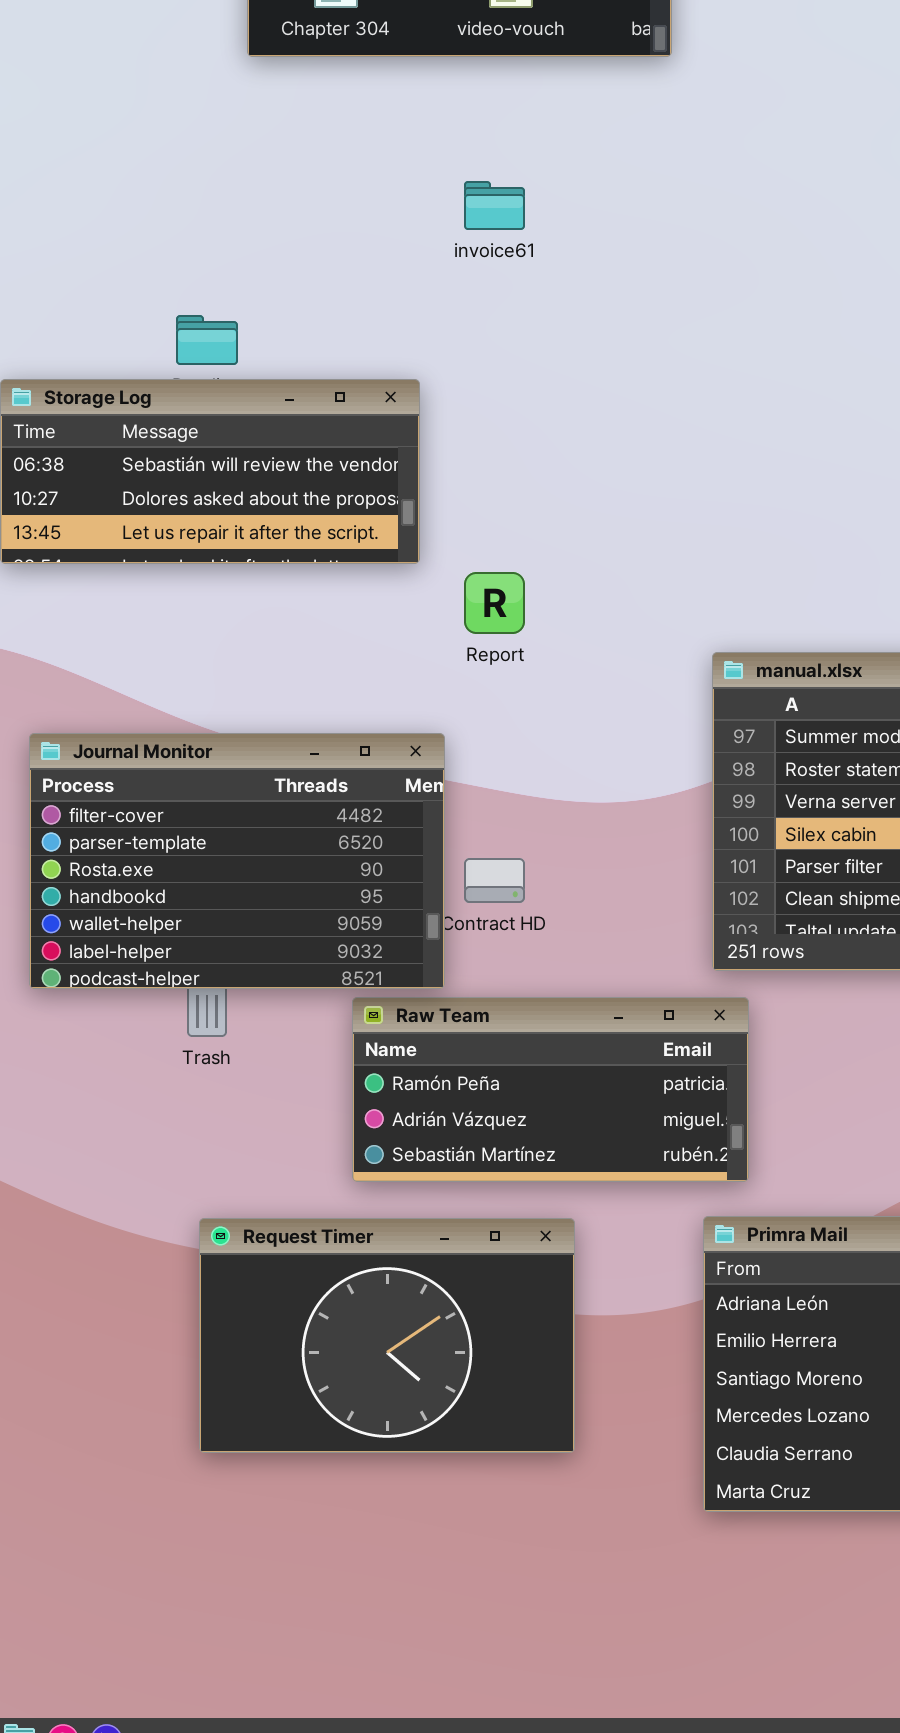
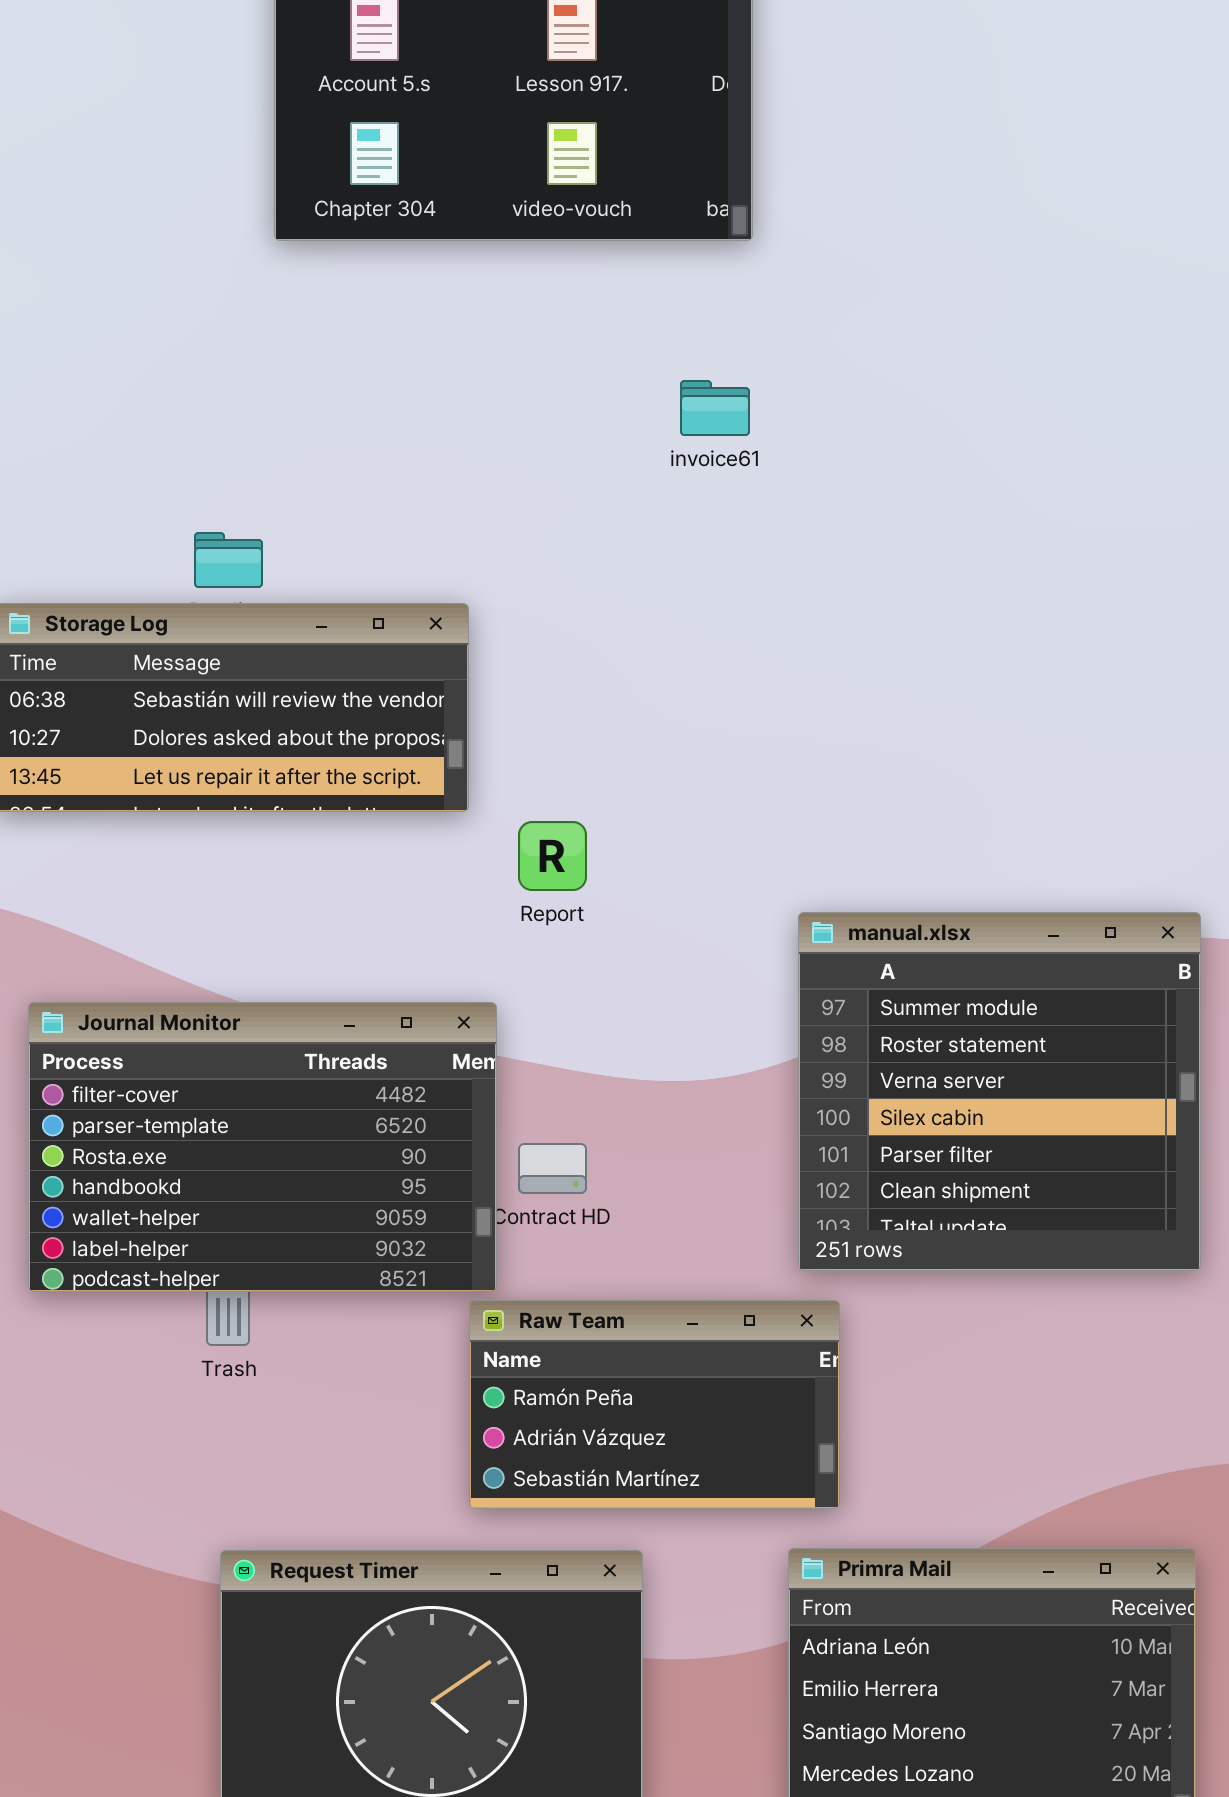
invoice61: [464,181,525,230] -> [680,380,750,436], moved
Raw Team: [352,997,749,1182] -> [469,1300,840,1509], resized

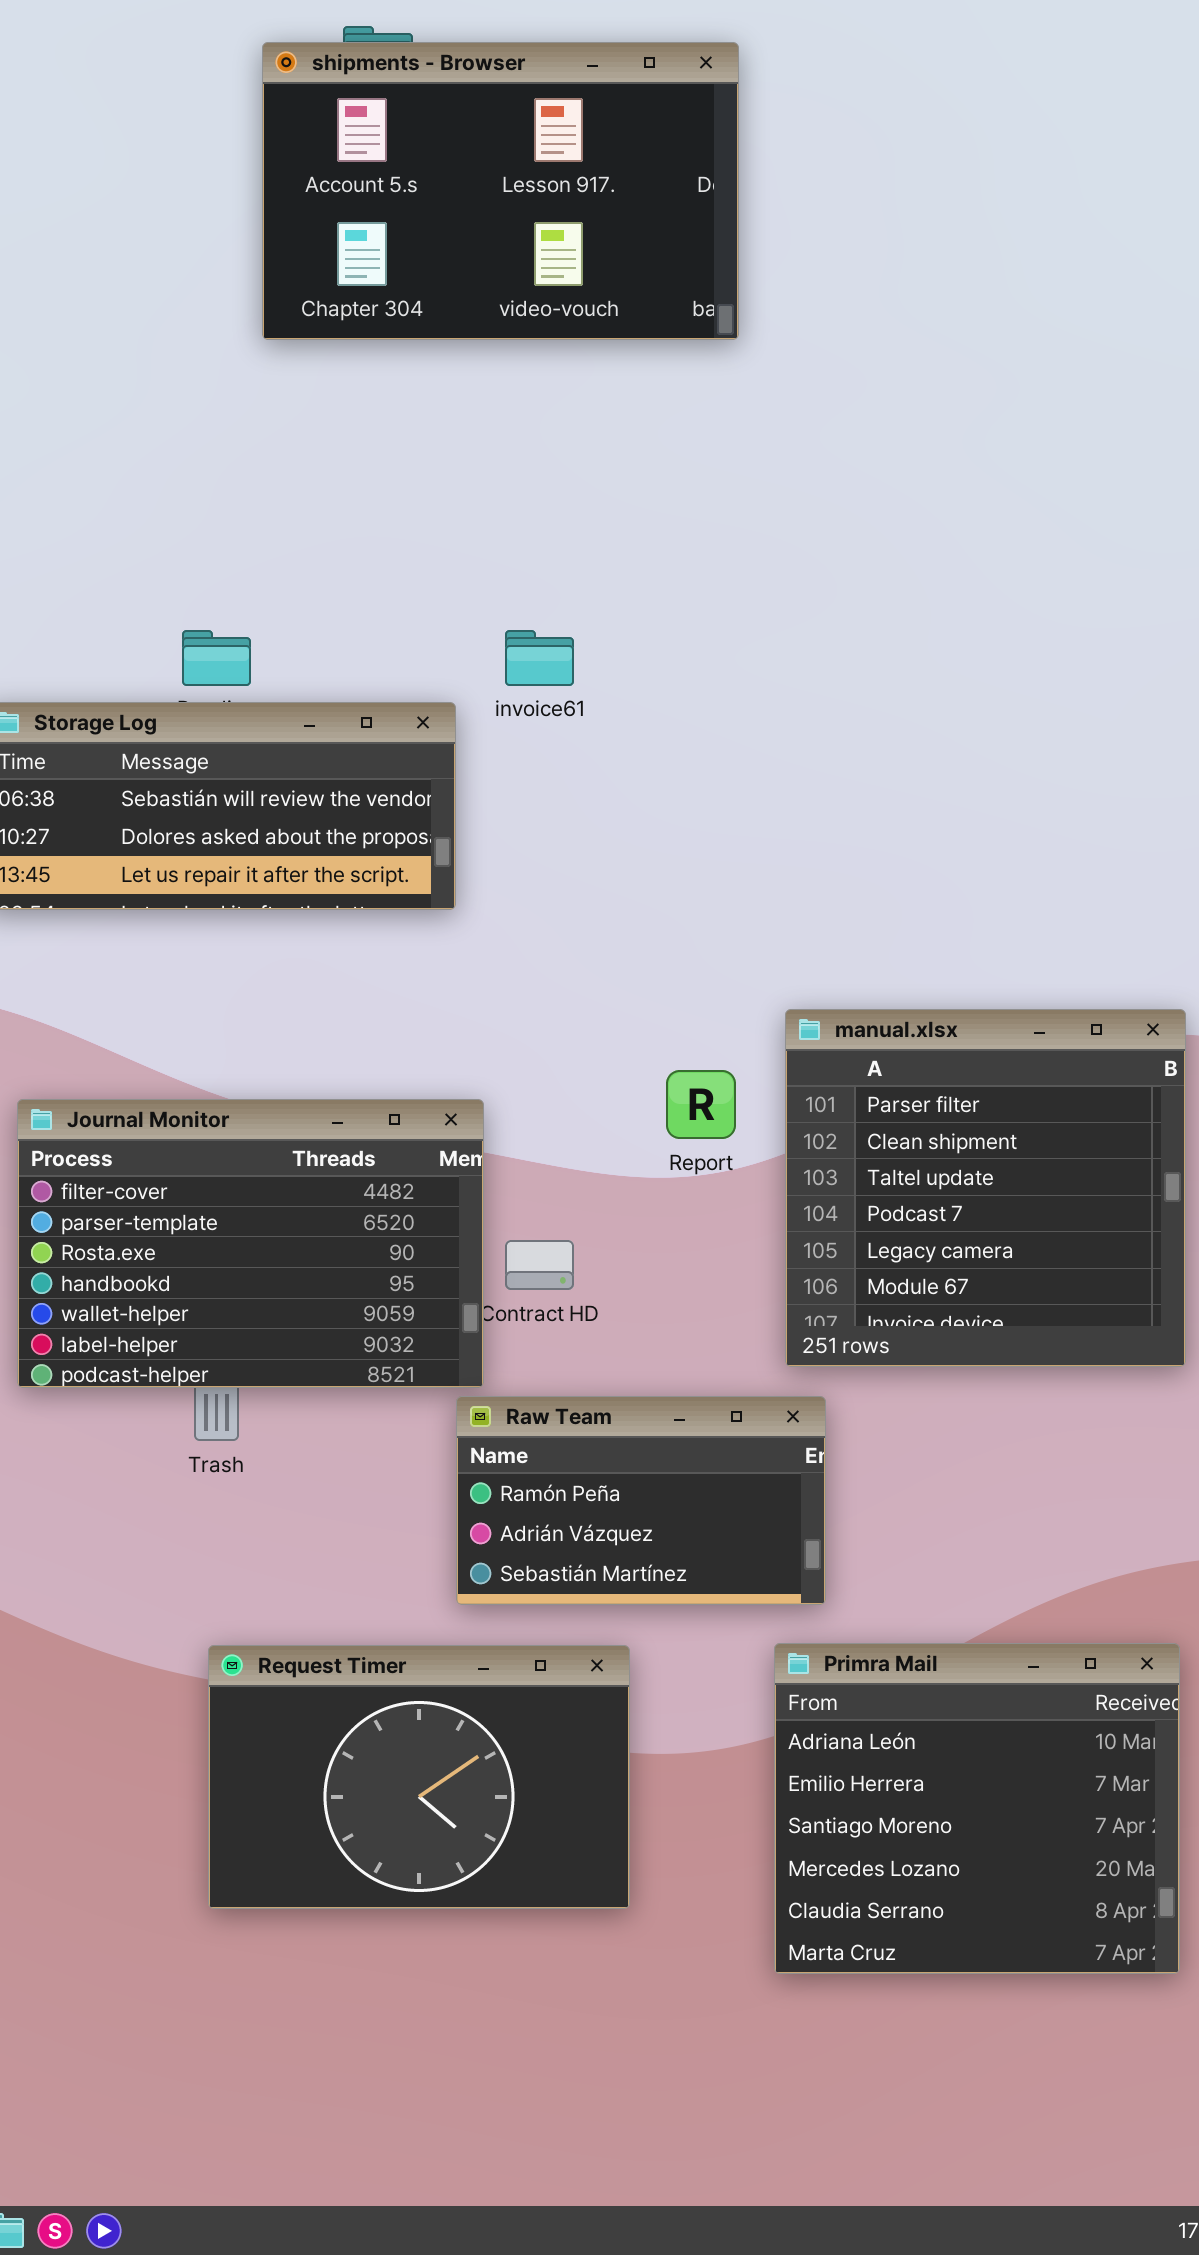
invoice61: [680,380,750,436] -> [505,630,574,686], moved
Report: [518,821,587,891] -> [666,1070,736,1139], moved
manual.xlsx: [798,912,1201,1271] -> [785,1009,1186,1367], scrolled down 4 rows

